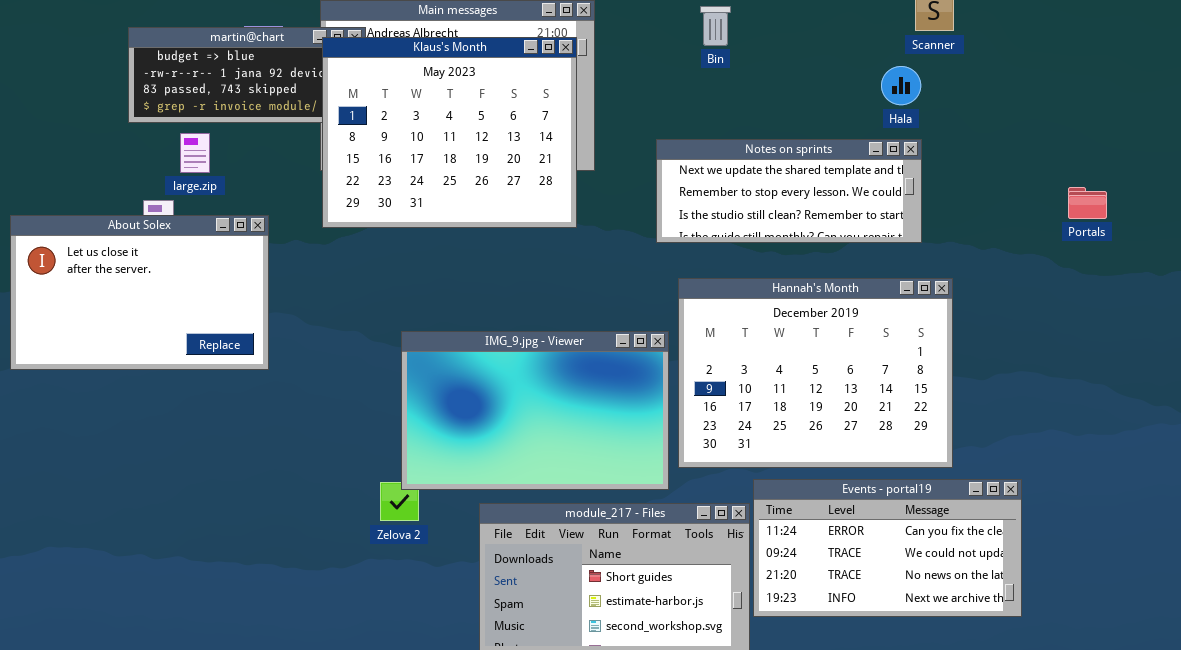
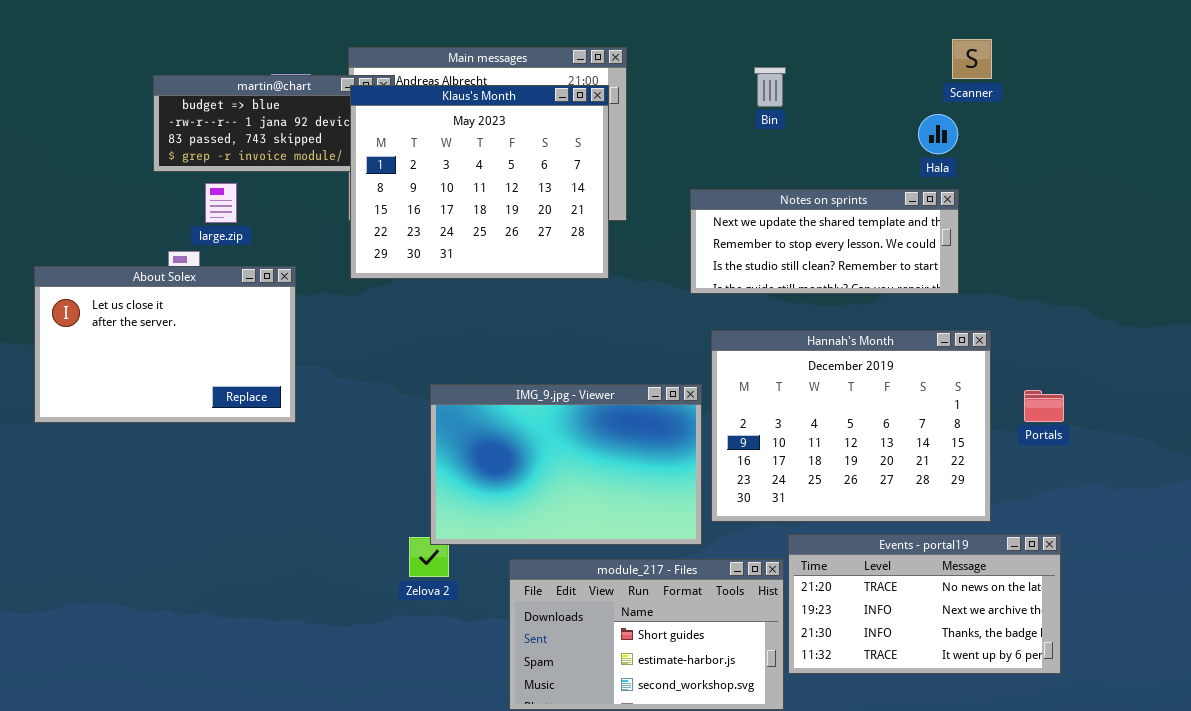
Bin: [700,6,731,46] -> [754,67,786,107], moved
Portals: [1068,187,1107,219] -> [1024,390,1064,422], moved
Events - portal19: [753,479,1022,617] -> [788,534,1061,674], scrolled down 2 rows

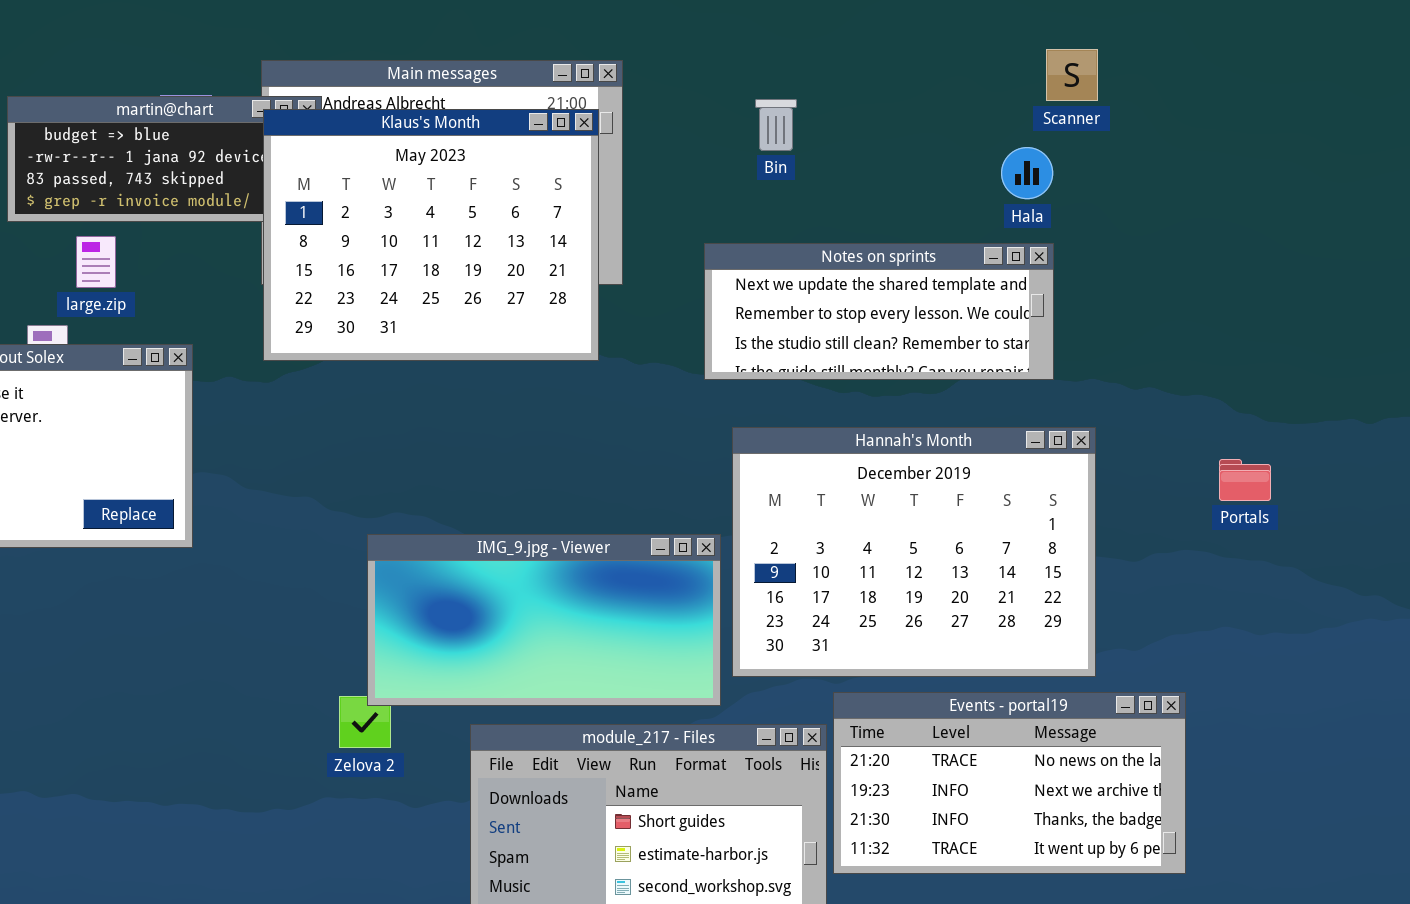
Bin: [754,67,786,107] -> [755,99,797,151], moved
IMG_9.jpg - Viewer: [430,384,702,545] -> [367,534,721,706], resized
Portals: [1024,390,1064,422] -> [1219,459,1271,501], moved

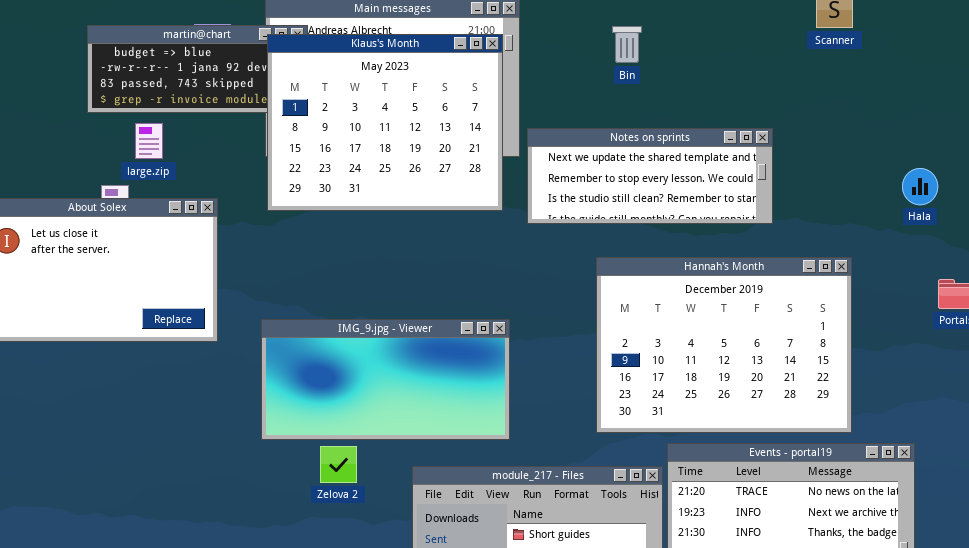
Hala: [1001,147,1053,199] -> [902,168,938,205], moved
Notes on sprints: [704,243,1054,380] -> [527,128,773,224], moved
IMG_9.jpg - Viewer: [367,534,721,706] -> [261,319,510,440], moved

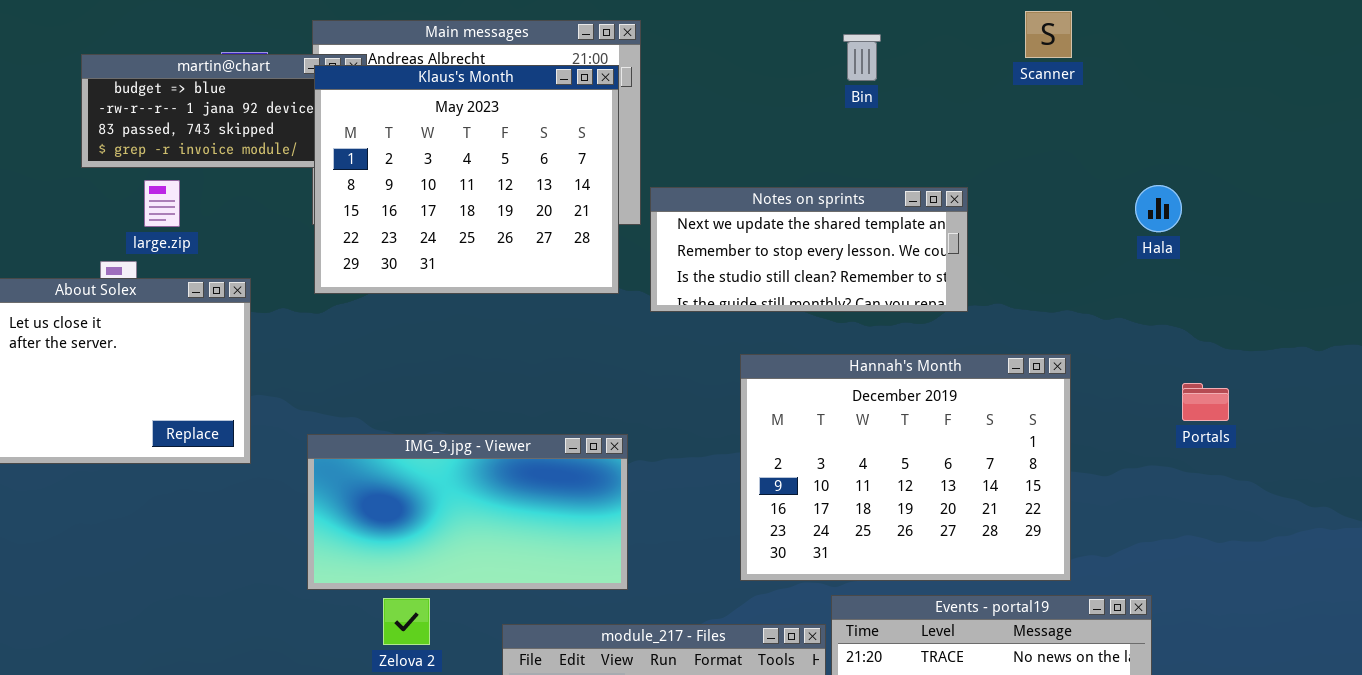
Bin: [612,26,642,63] -> [843,34,881,81], moved
Hala: [902,168,938,205] -> [1135,185,1182,232], moved

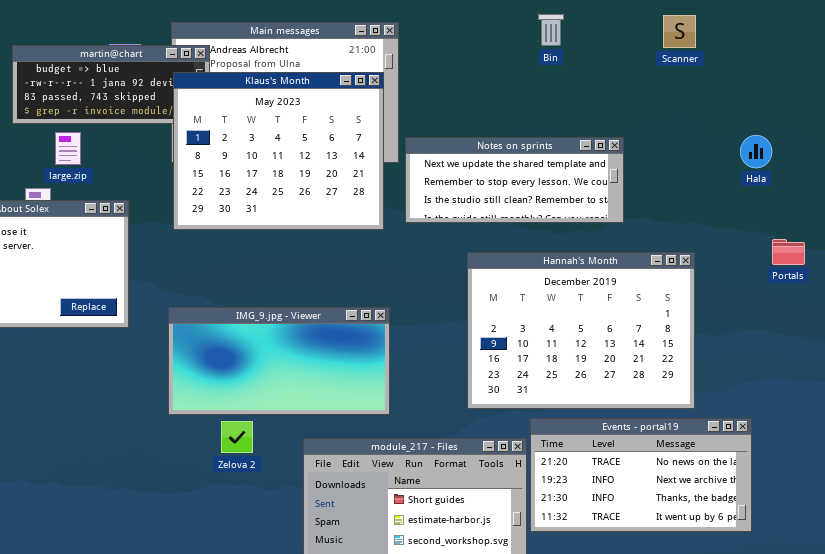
Bin: [843,34,881,81] -> [538,14,564,46], moved
Klaus's Month: [314,65,619,294] -> [173,72,384,230], moved
Portals: [1182,383,1229,421] -> [772,239,805,265], moved

